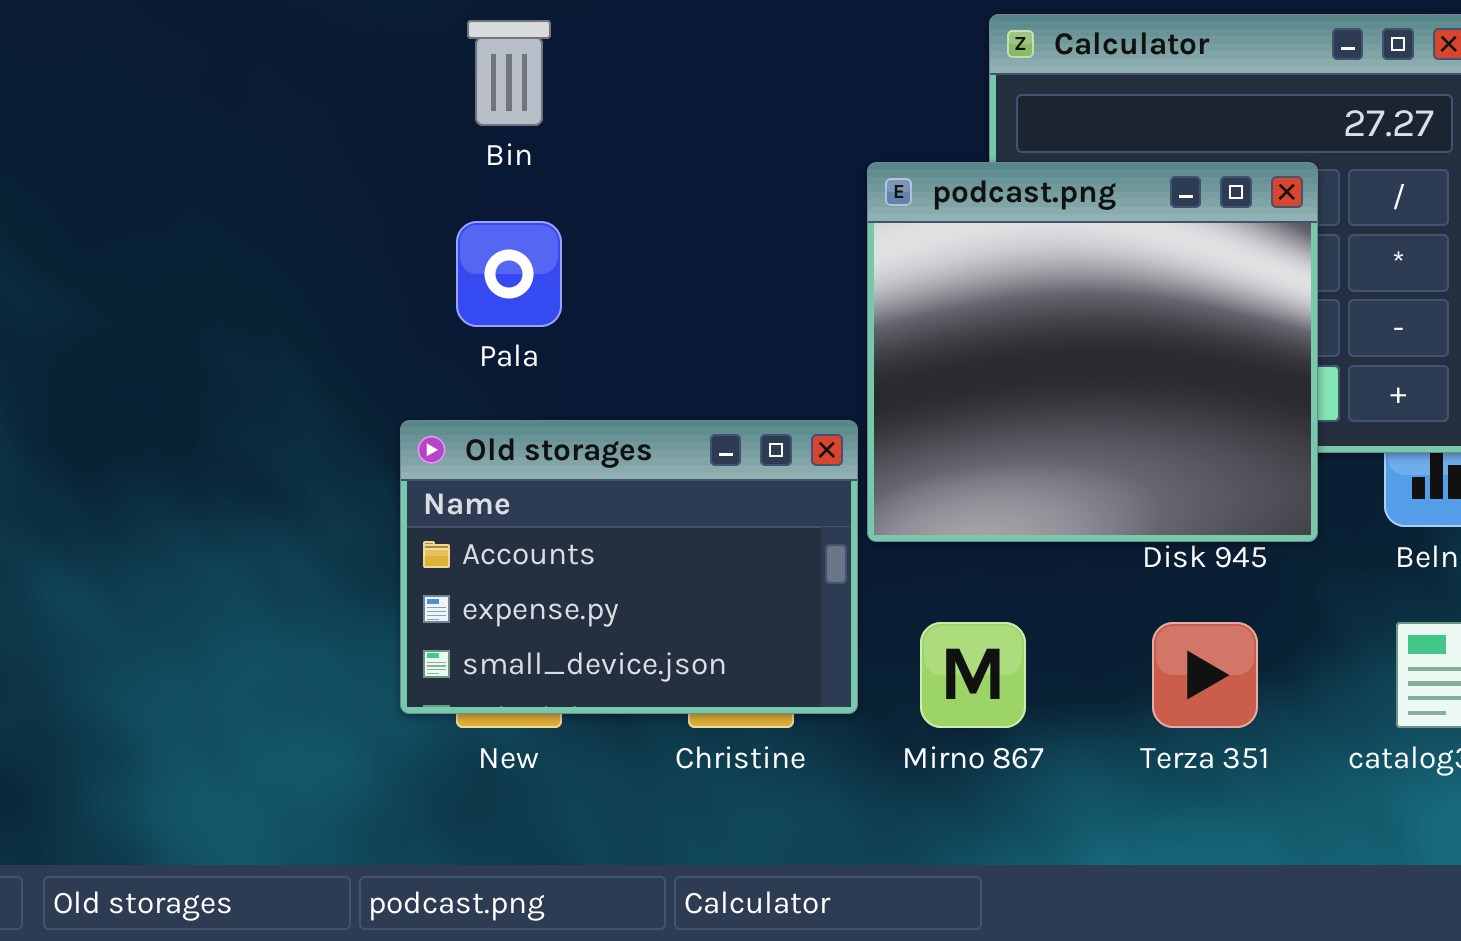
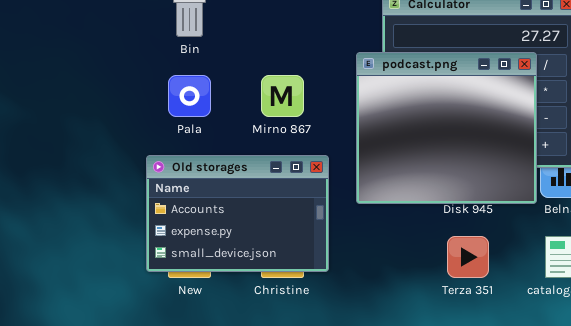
podcast.png: [867,162,1318,542] -> [356,52,537,204], moved
Mirno 867: [920,622,1026,728] -> [261,75,304,117], moved

